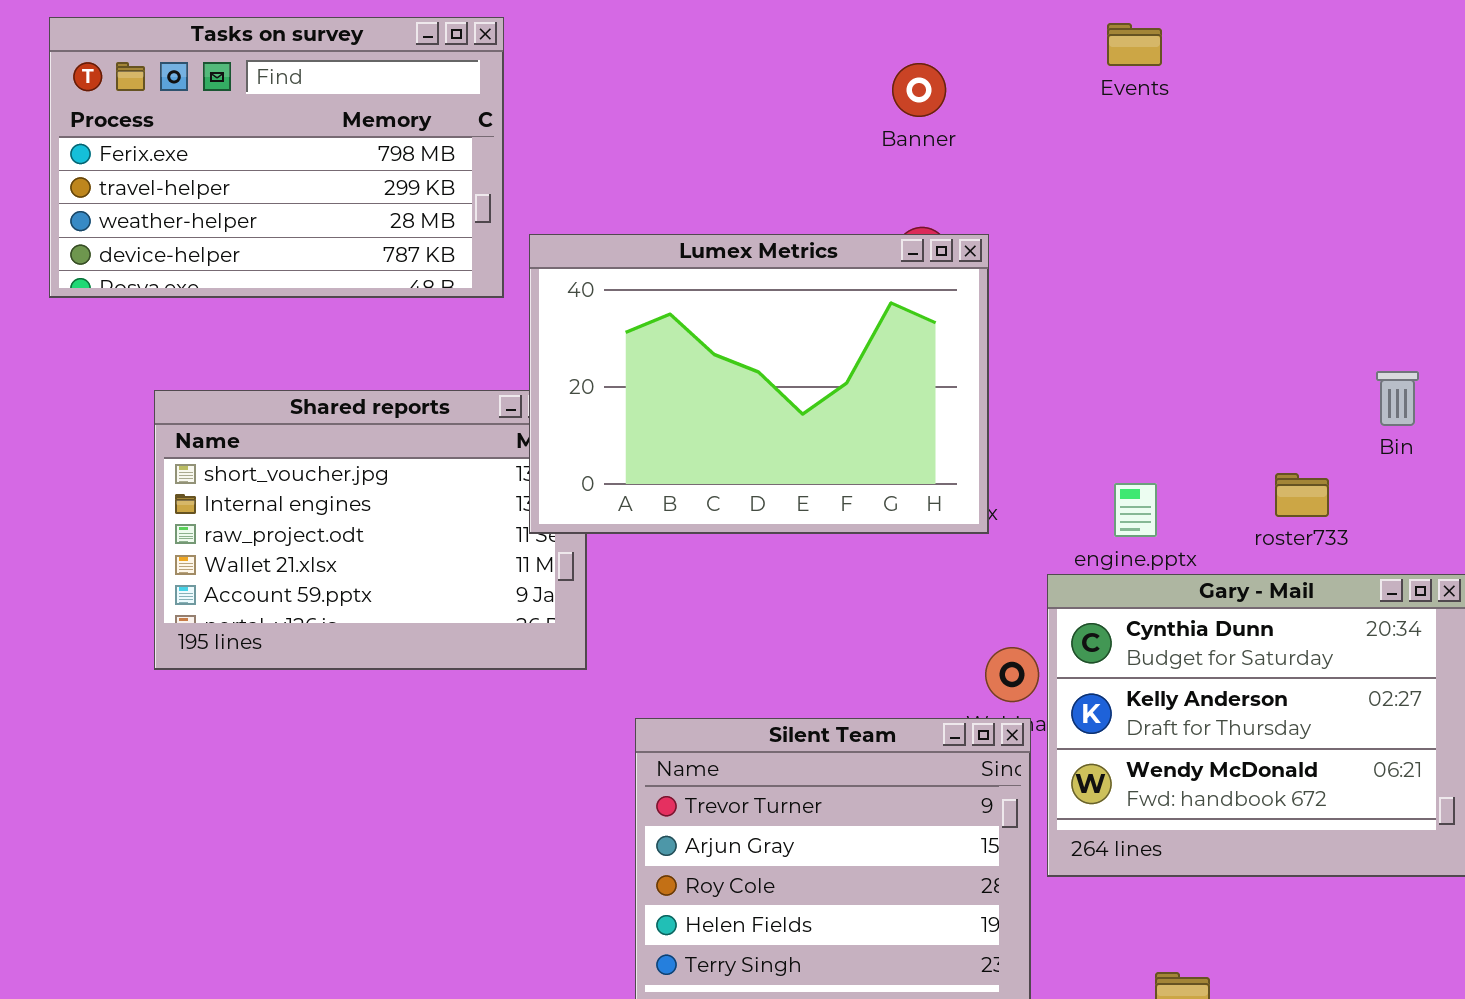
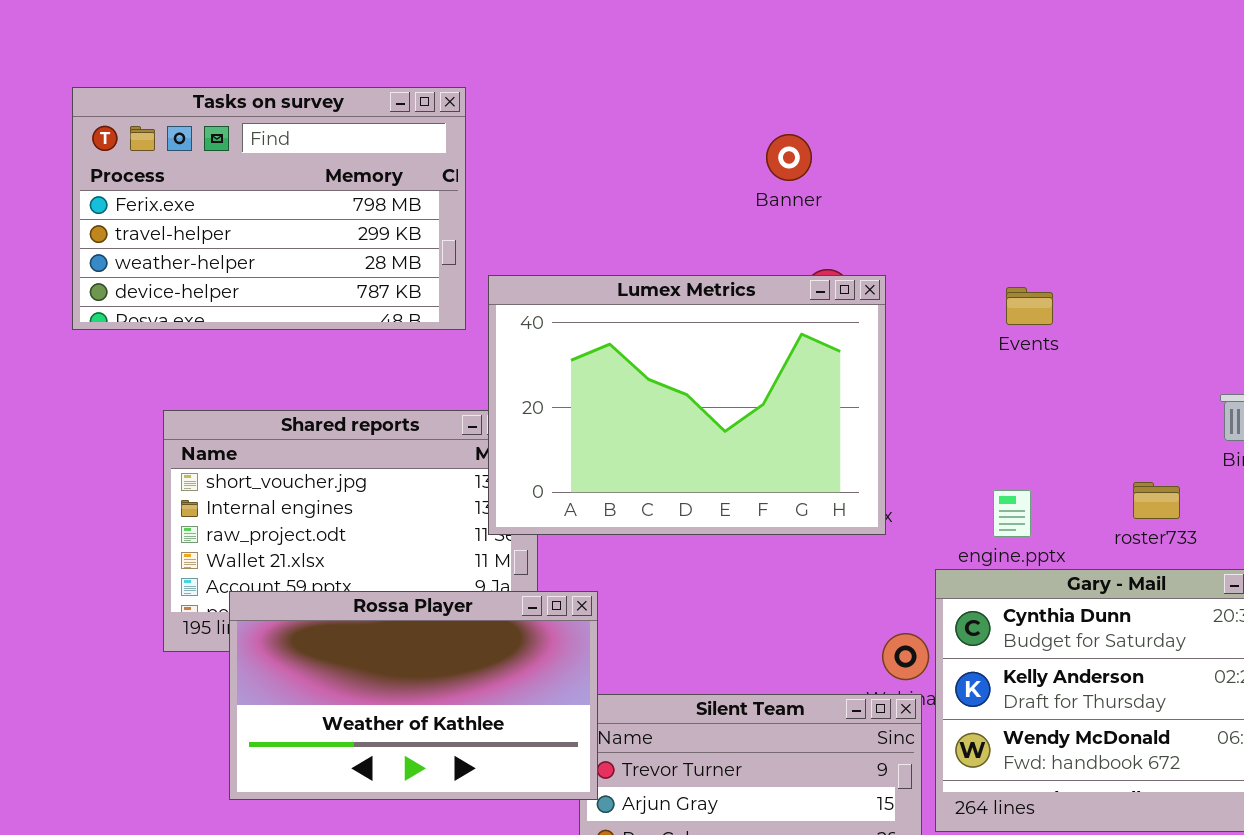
Events: [1107,23,1162,66] -> [1006,287,1053,325], moved
Banner: [892,63,946,117] -> [766,134,812,181], moved
Rossa Player: none -> [229,591,598,800], opened

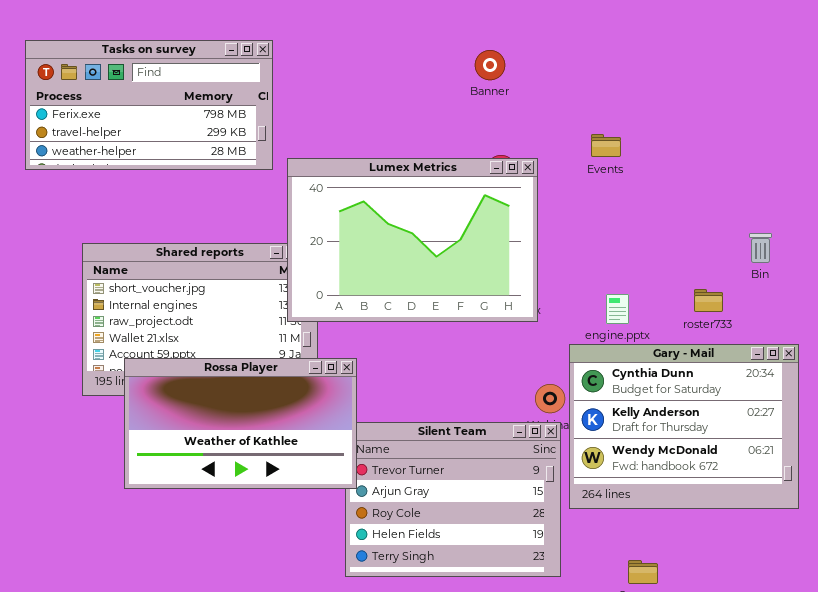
Tasks on survey: [72,87,466,330] -> [25,40,273,170], resized
Banner: [766,134,812,181] -> [475,50,505,80], moved
Events: [1006,287,1053,325] -> [591,134,621,157], moved

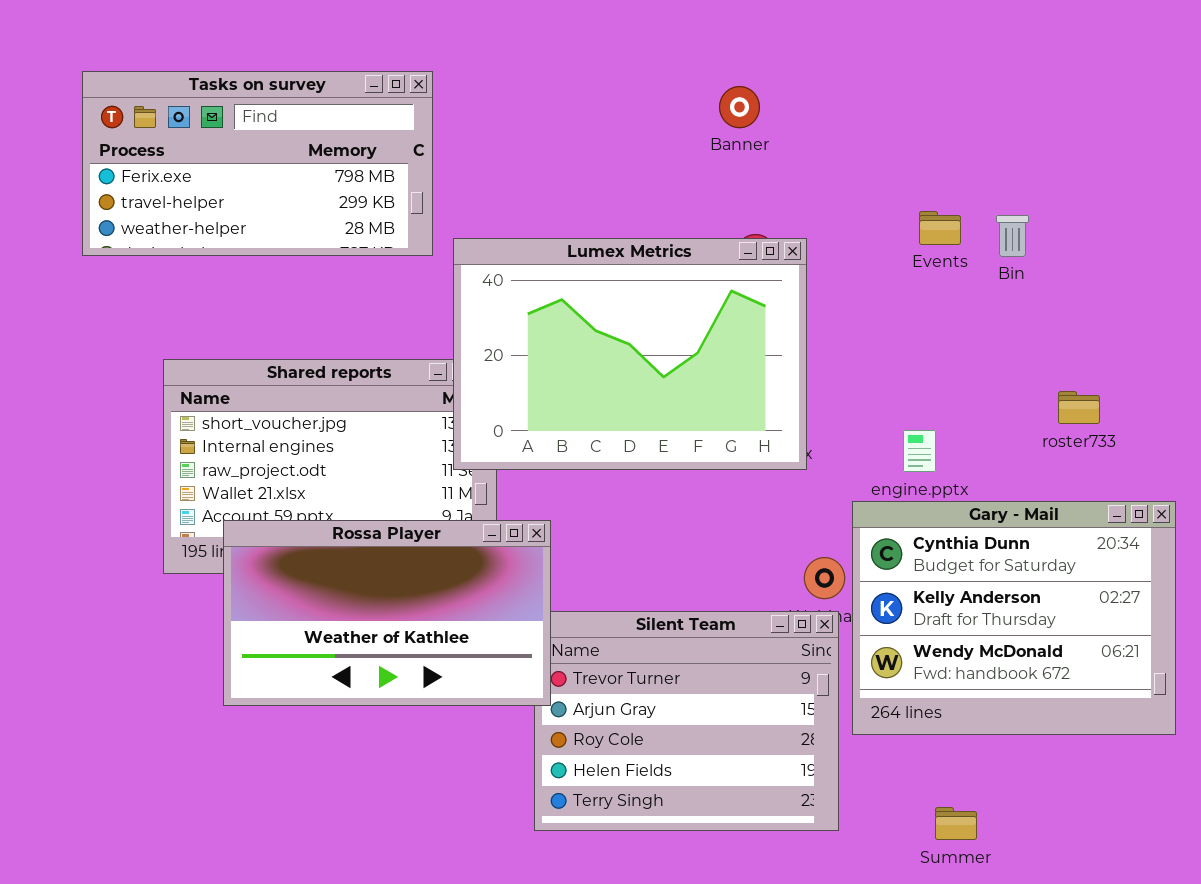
Events: [591,134,621,157] -> [919,211,961,245], moved
Bin: [749,233,772,263] -> [996,215,1029,257], moved
roster733: [694,289,723,312] -> [1058,391,1100,424], moved

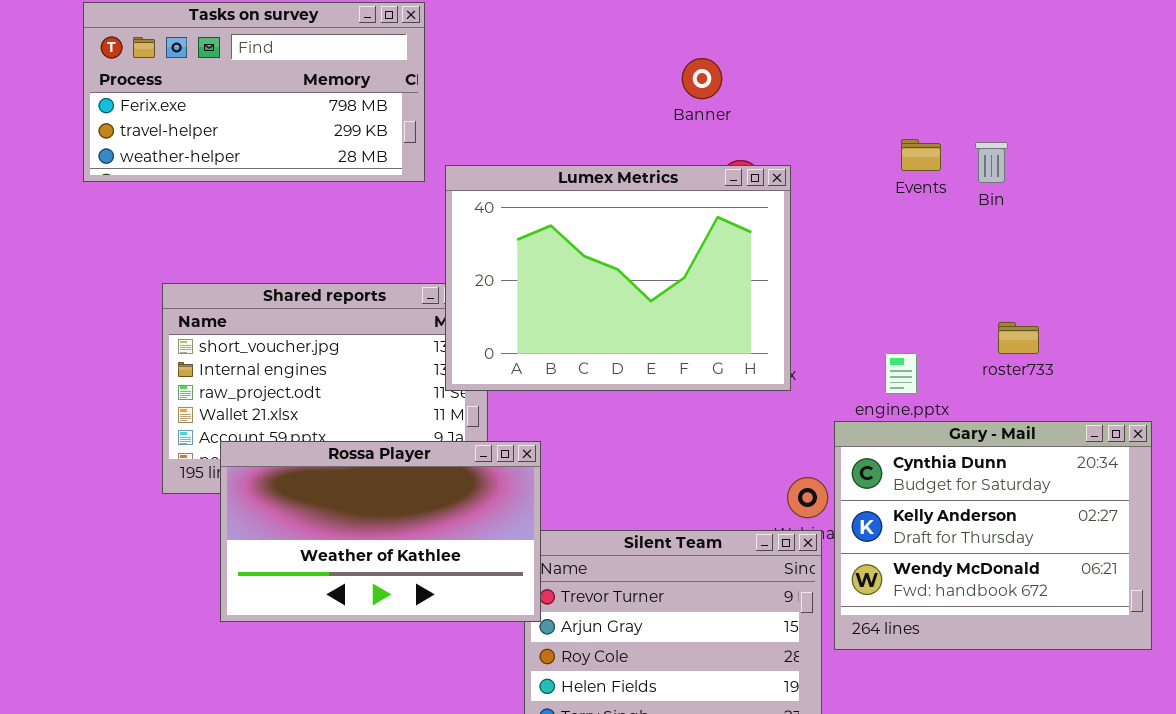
Banner: [719,86,760,128] -> [682,58,722,99], moved
roster733: [1058,391,1100,424] -> [998,322,1039,354], moved

